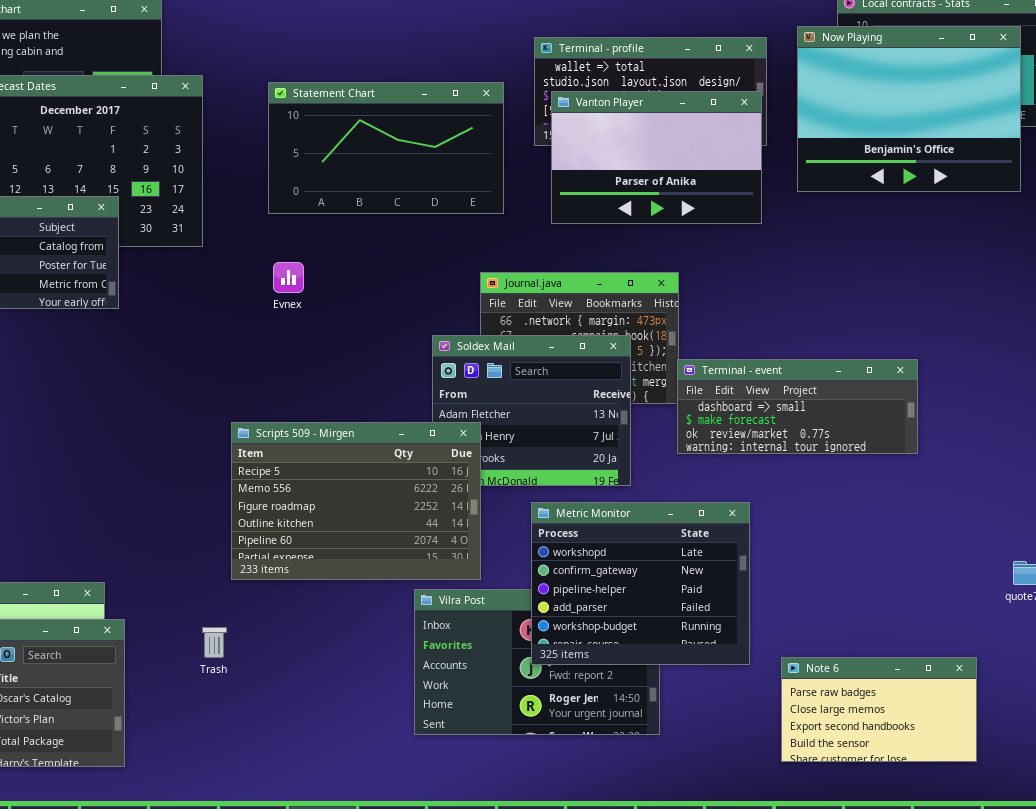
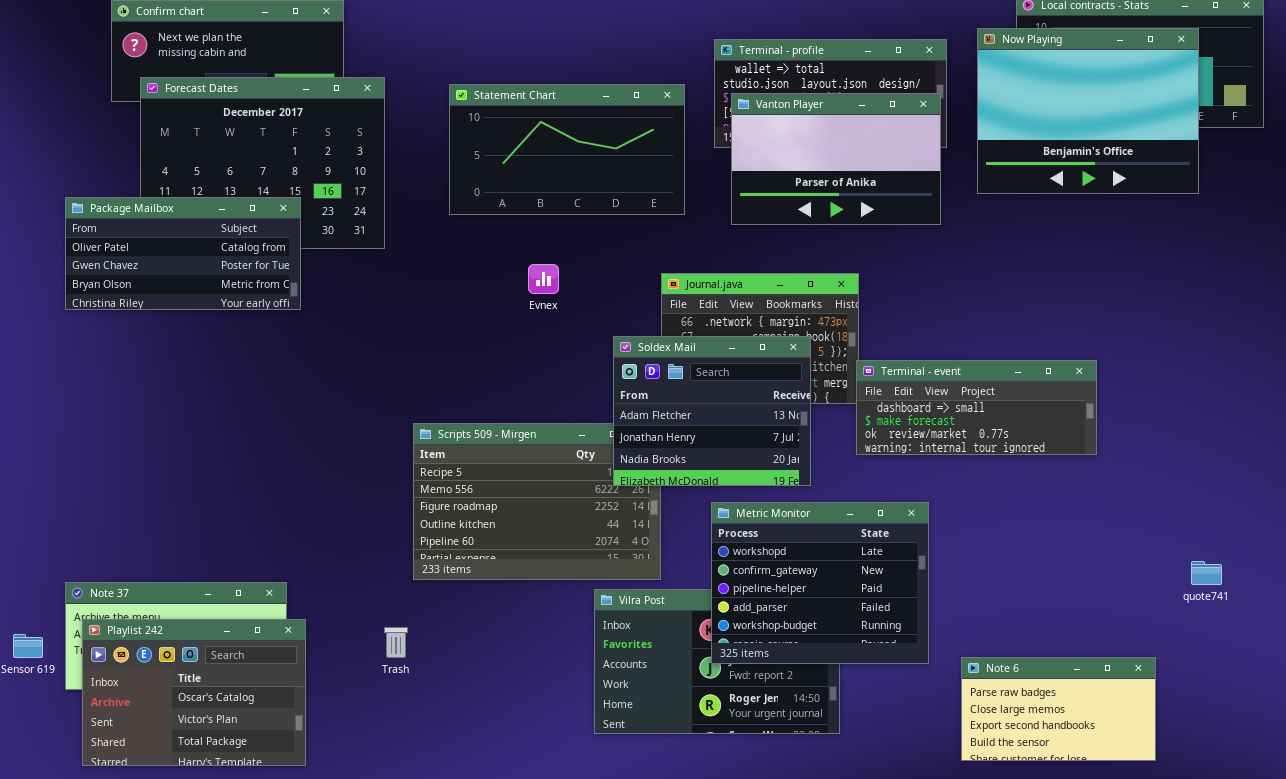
Evnex: [273,262,304,293] -> [528,264,559,294], moved
Soldex Mail: [432,335,631,486] -> [613,336,811,486], raised

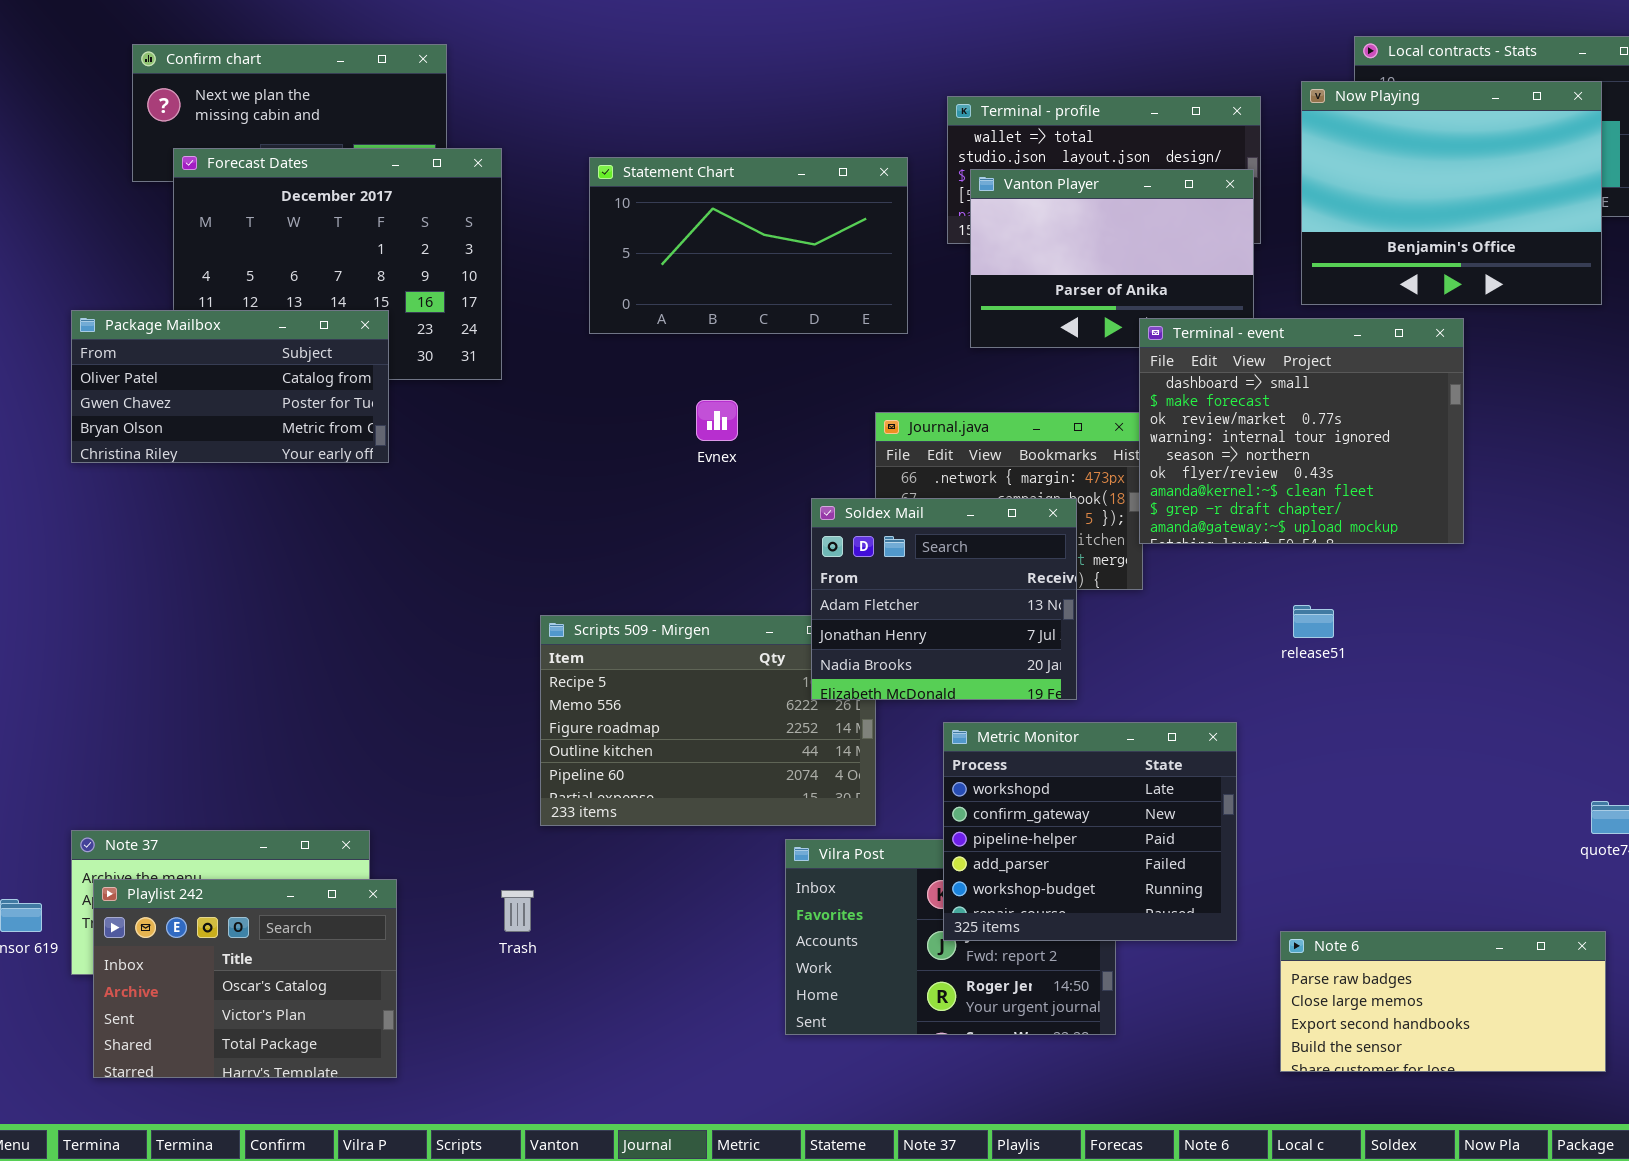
Terminal - event: [856,360,1097,455] -> [1139,318,1464,544], moved, resized
Note 6: [961,657,1156,761] -> [1280,931,1606,1072], resized

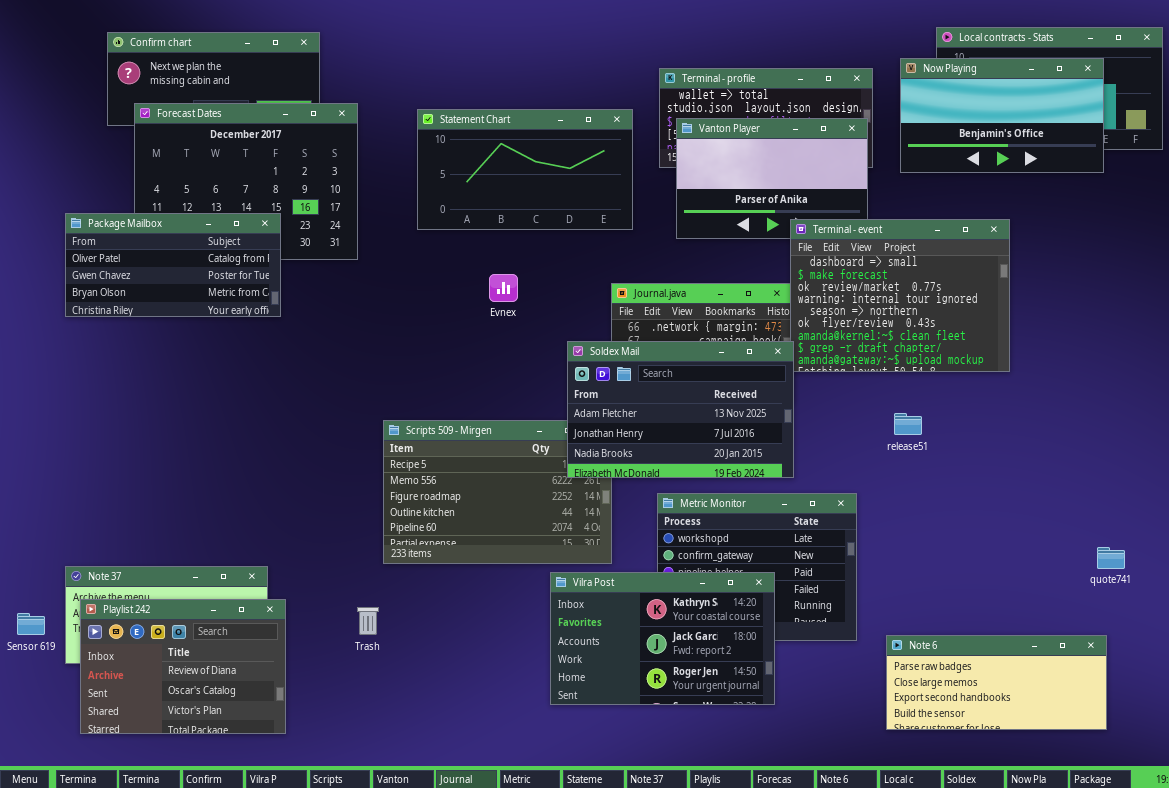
Now Playing: [1301,81,1602,305] -> [900,58,1104,173], resized
Soldex Mail: [811,498,1077,700] -> [567,341,794,478], resized
Vilra Post: [785,839,1116,1035] -> [550,572,775,705], raised
Playlist 242: [93,879,397,1078] -> [80,599,286,734], scrolled up 1 row

